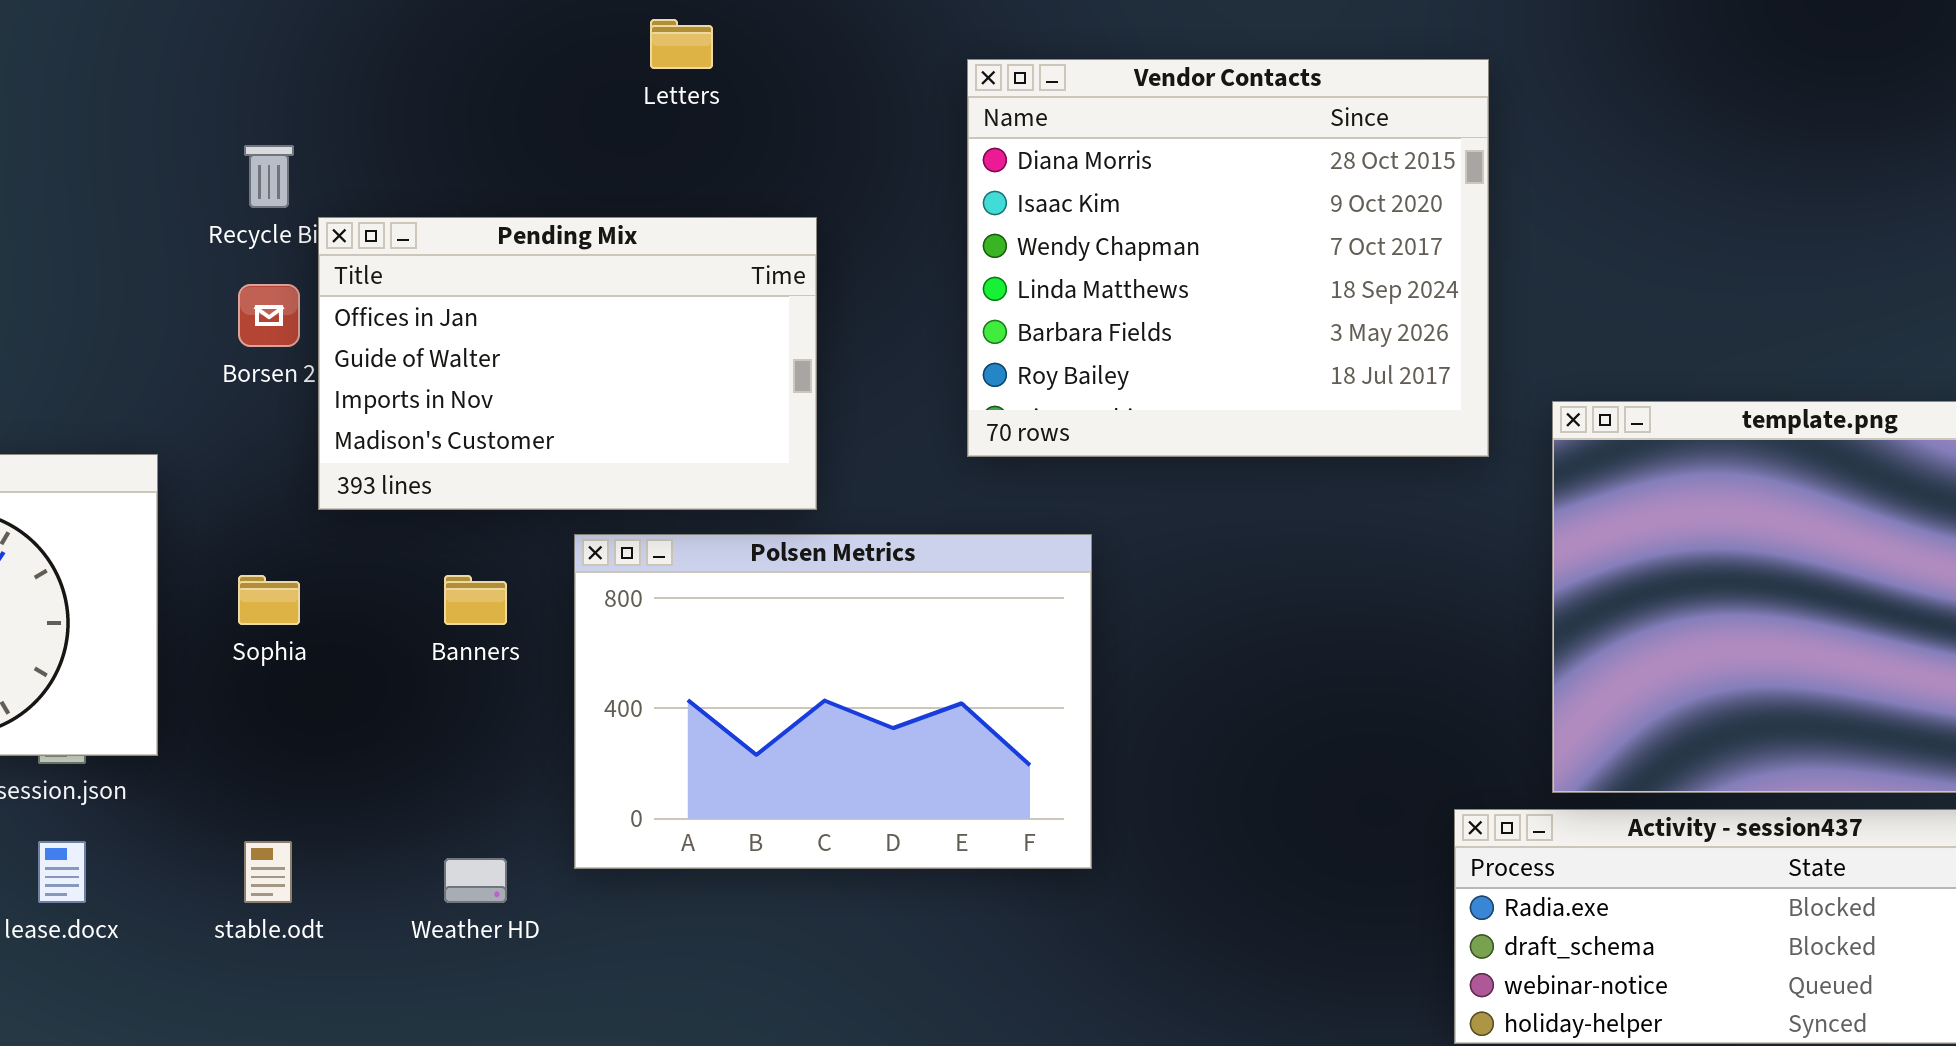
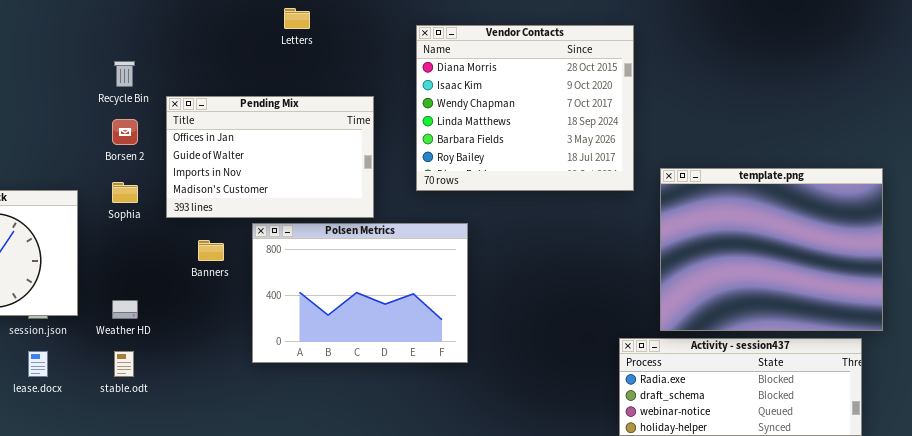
Pending Mix: [318,217,817,510] -> [166,96,374,218], moved
Sophia: [238,575,300,625] -> [112,182,138,203], moved
Weather HD: [444,858,507,903] -> [112,300,138,319], moved

